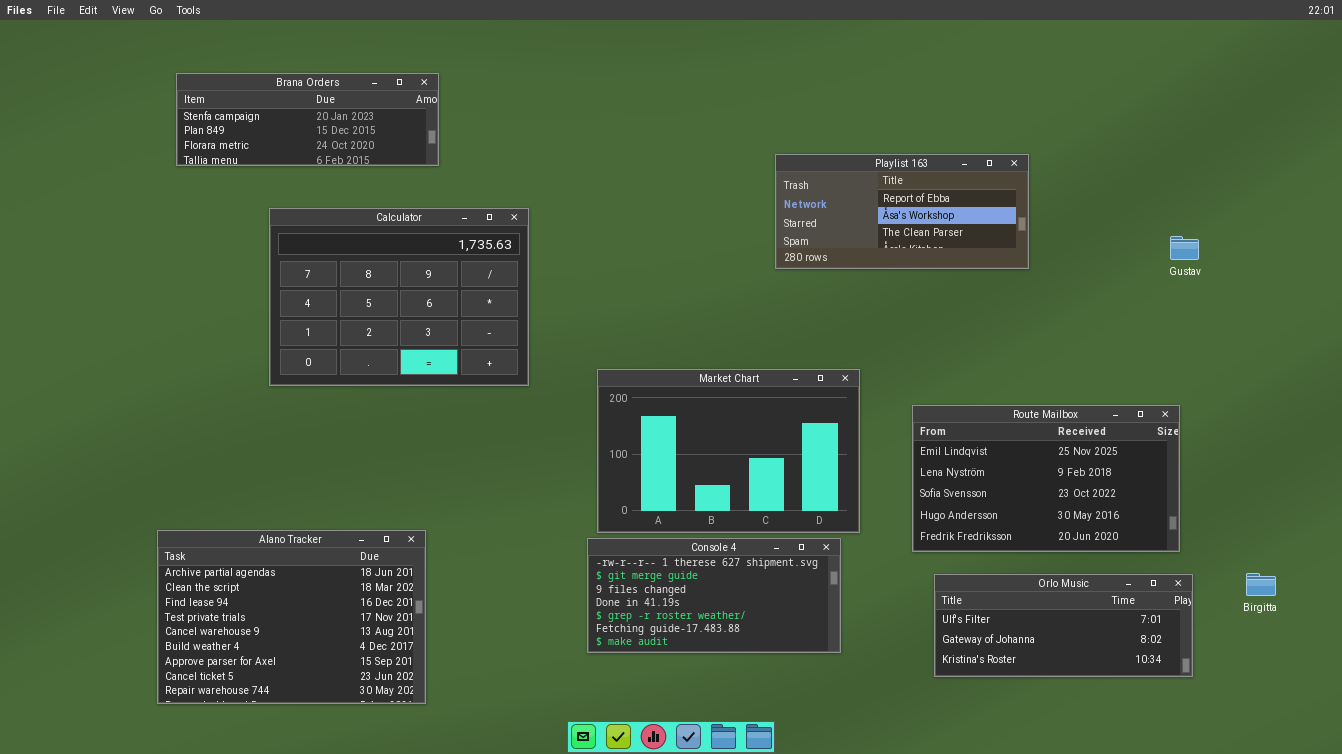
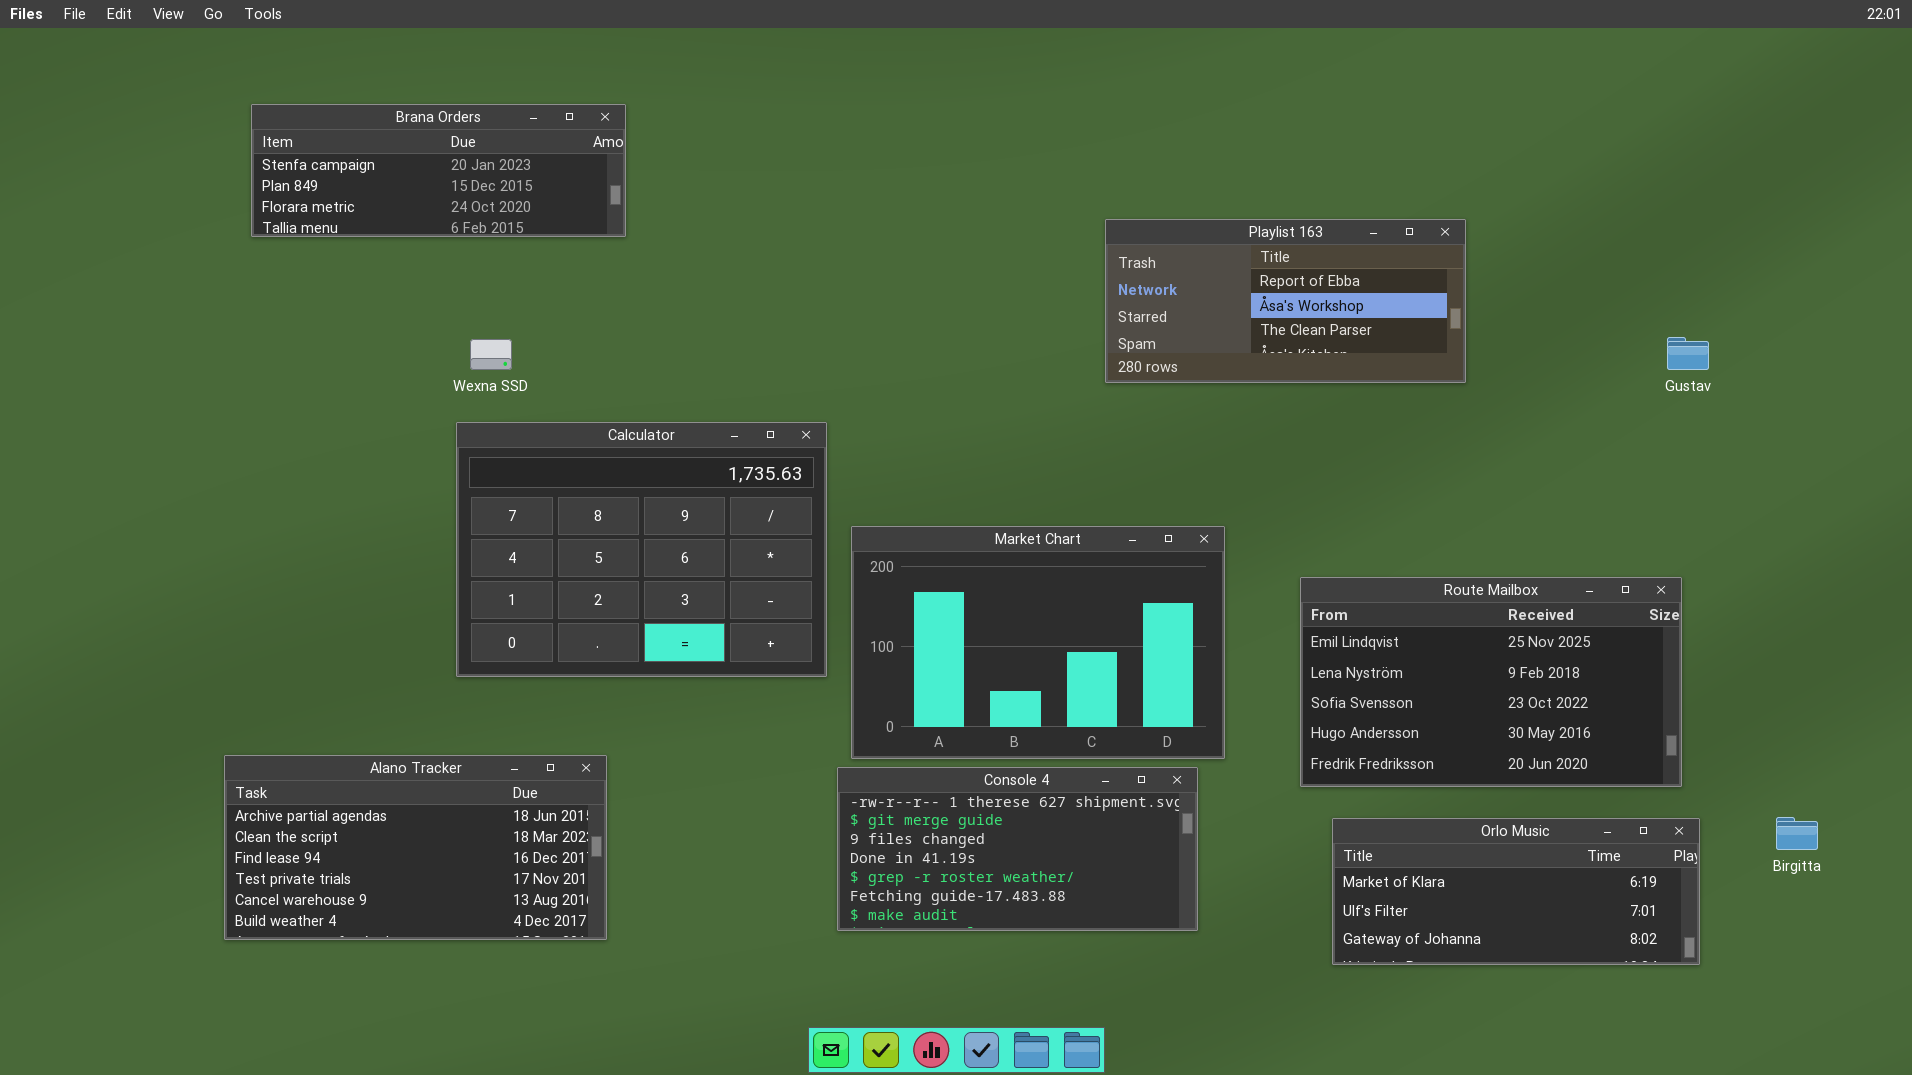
Calculator: [269,208,529,386] -> [456,422,827,677], moved
Alano Tracker: [157,530,426,704] -> [224,755,607,940], resized
Orlo Music: [934,574,1193,677] -> [1332,818,1700,965], scrolled up 1 row

